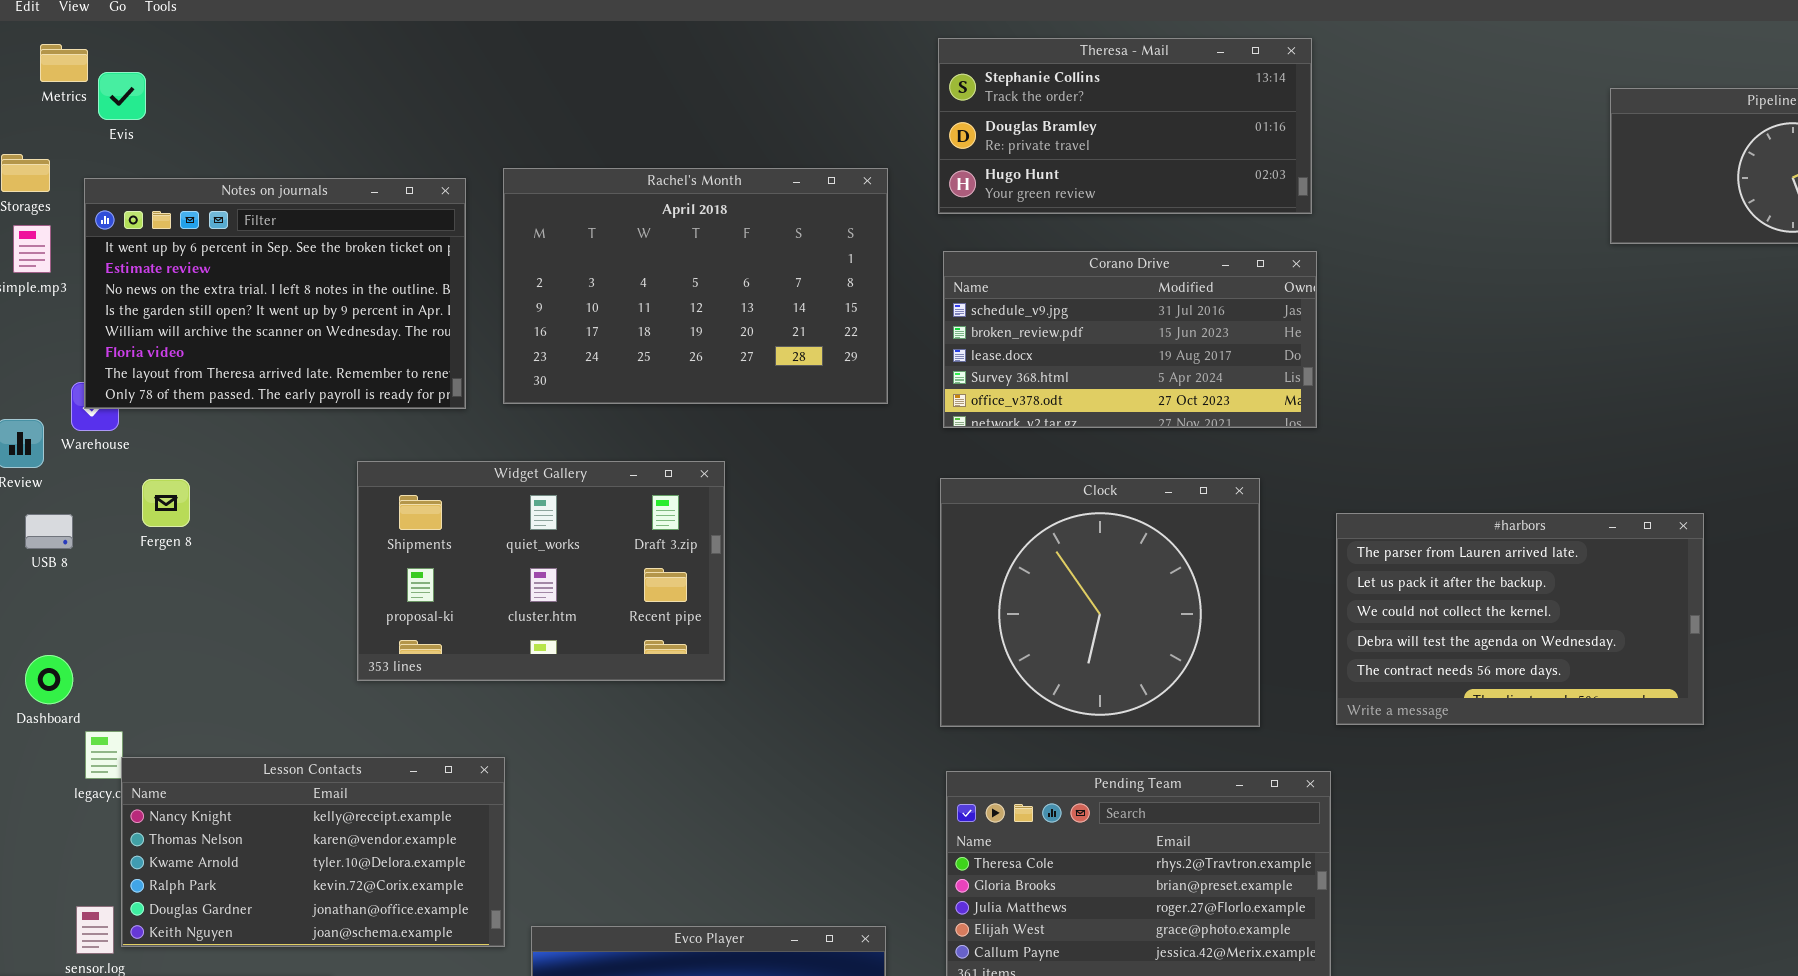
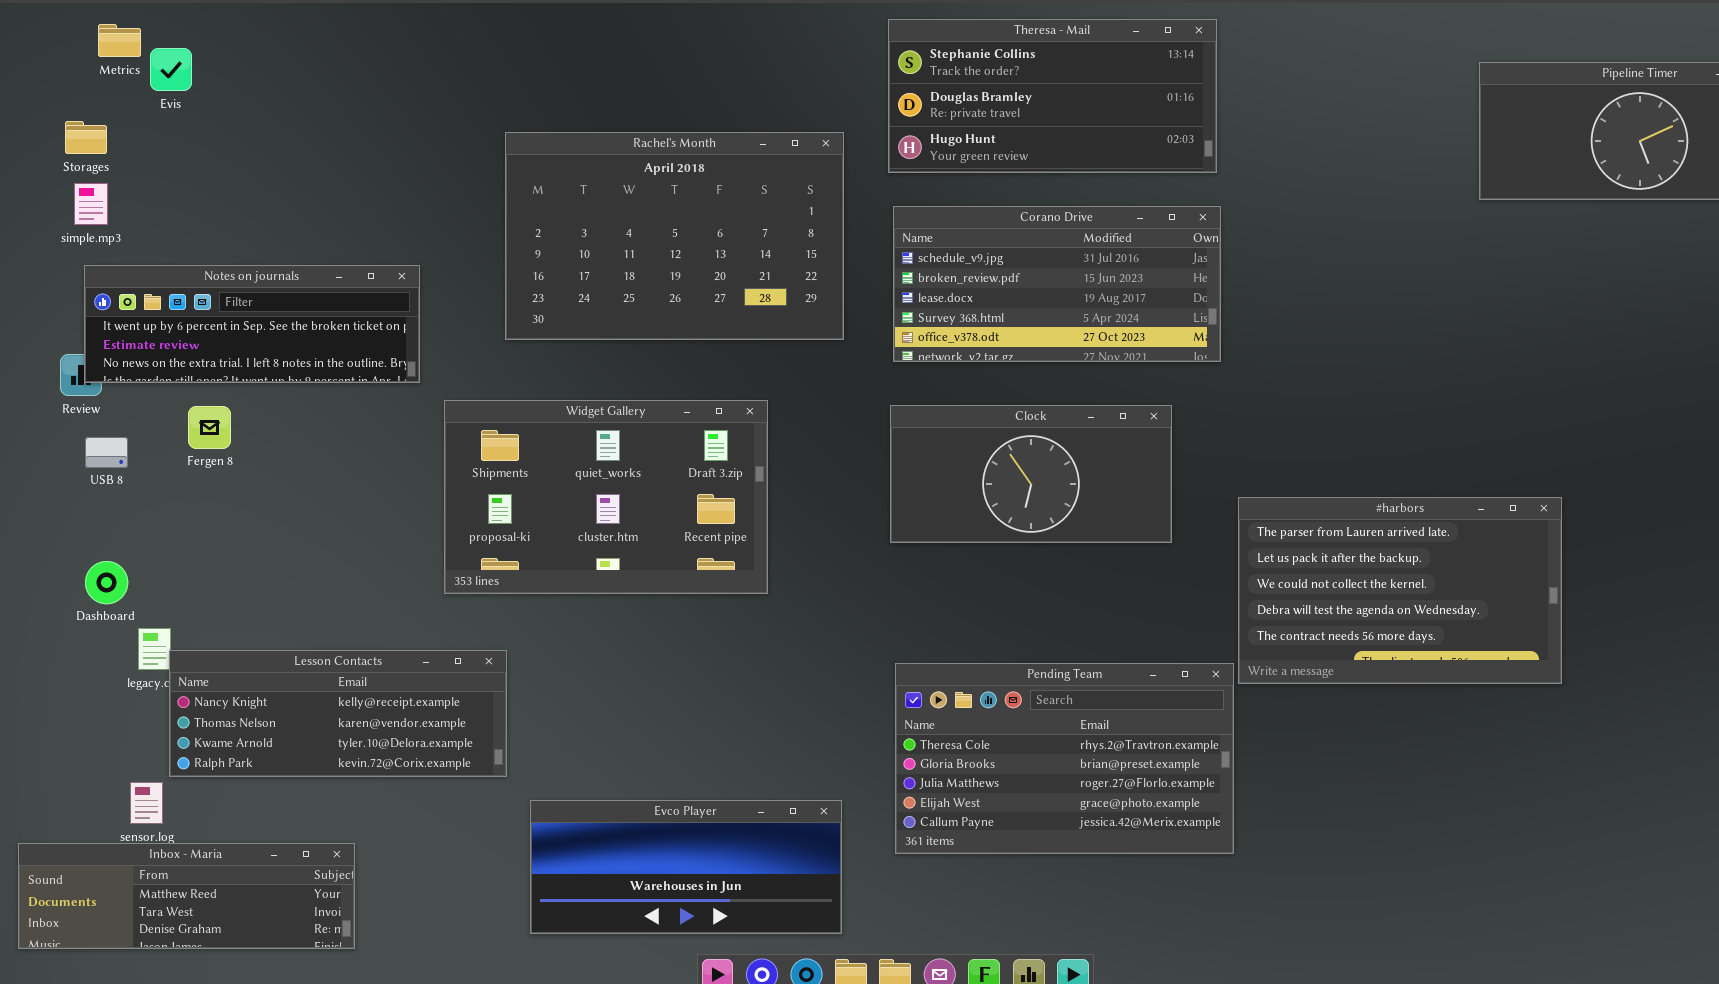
Notes on journals: [84,178,466,409] -> [84,265,420,383], moved, resized
Widget Gallery: [357,461,725,681] -> [444,400,768,594], moved
Clock: [940,478,1260,727] -> [890,405,1172,543], resized
#harbors: [1336,513,1704,725] -> [1238,497,1562,684], moved
Lesson Contacts: [121,757,505,947] -> [169,650,507,777], resized

